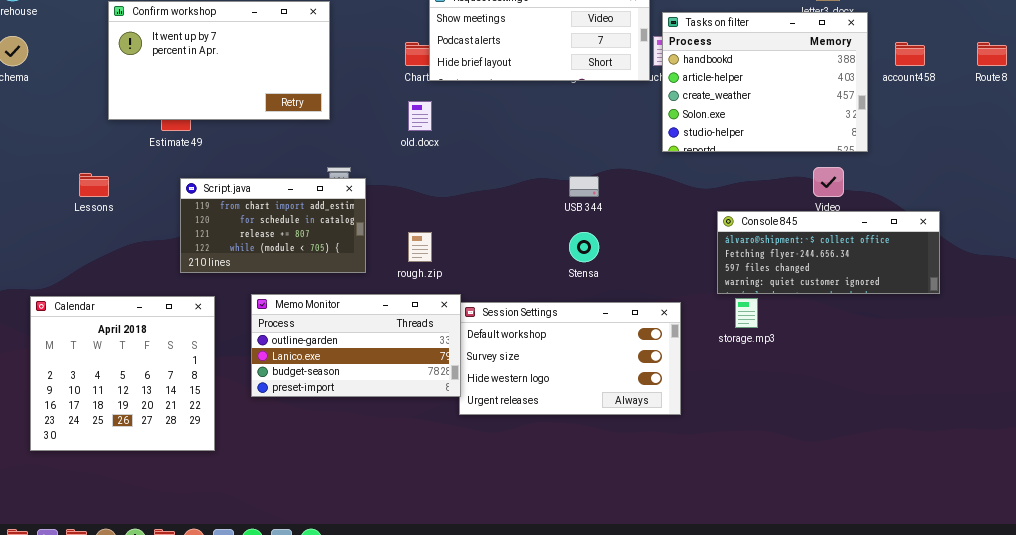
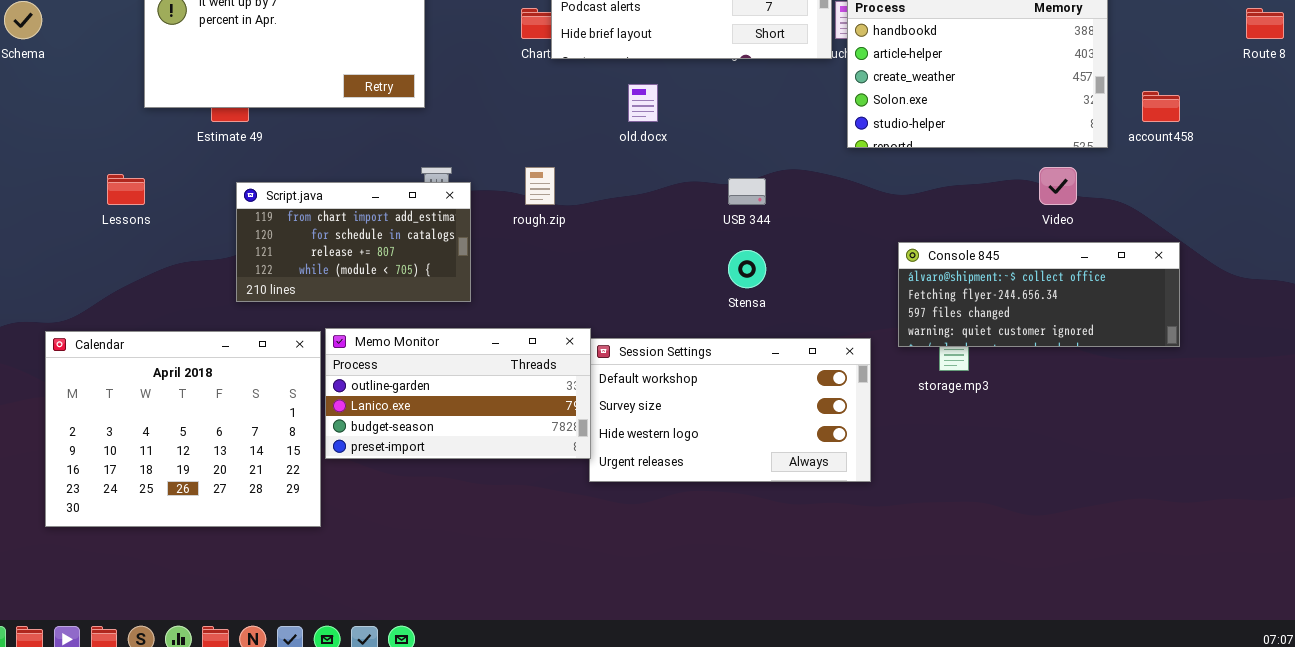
account458: [895,42,925,66] -> [1142,91,1180,122], moved
old.docx: [408,101,432,131] -> [628,84,658,122], moved
Console 845: [717,211,940,294] -> [898,242,1180,347], moved
rough.zip: [408,232,432,262] -> [525,167,555,205], moved
Calendar: [30,296,215,451] -> [45,331,321,527], resized

